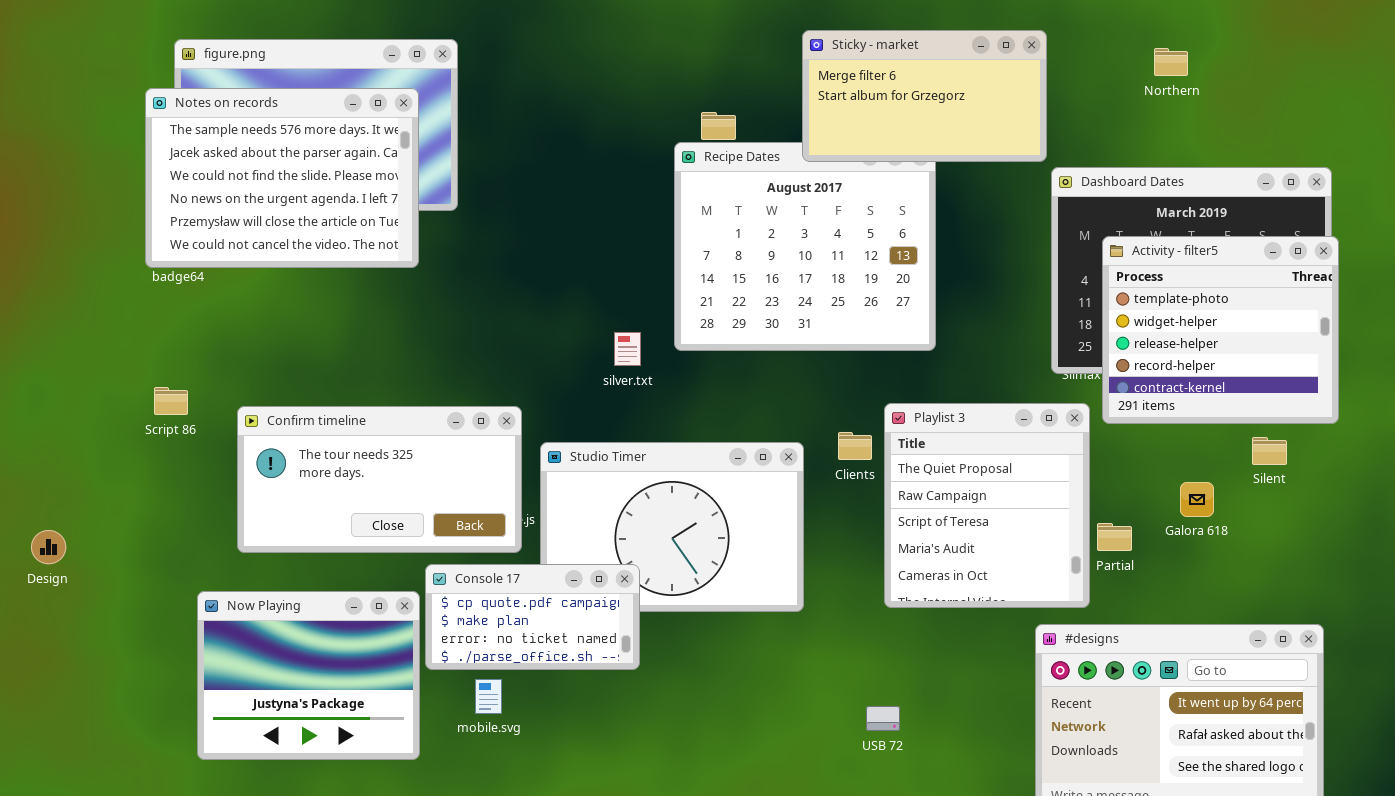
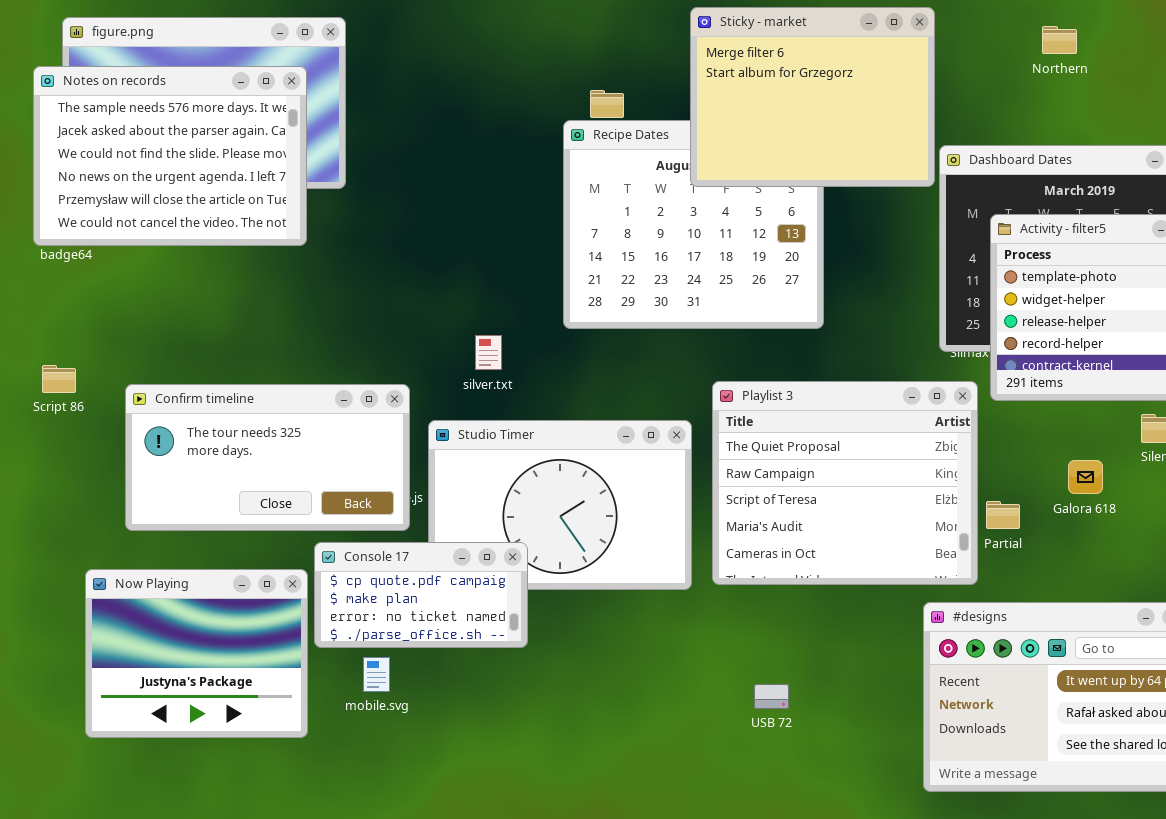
Sticky - market: [802,30,1047,162] -> [690,7,935,187], resized
silver.txt: [614,332,641,366] -> [475,335,502,370], moved
Playlist 3: [884,403,1090,608] -> [712,381,978,585], resized

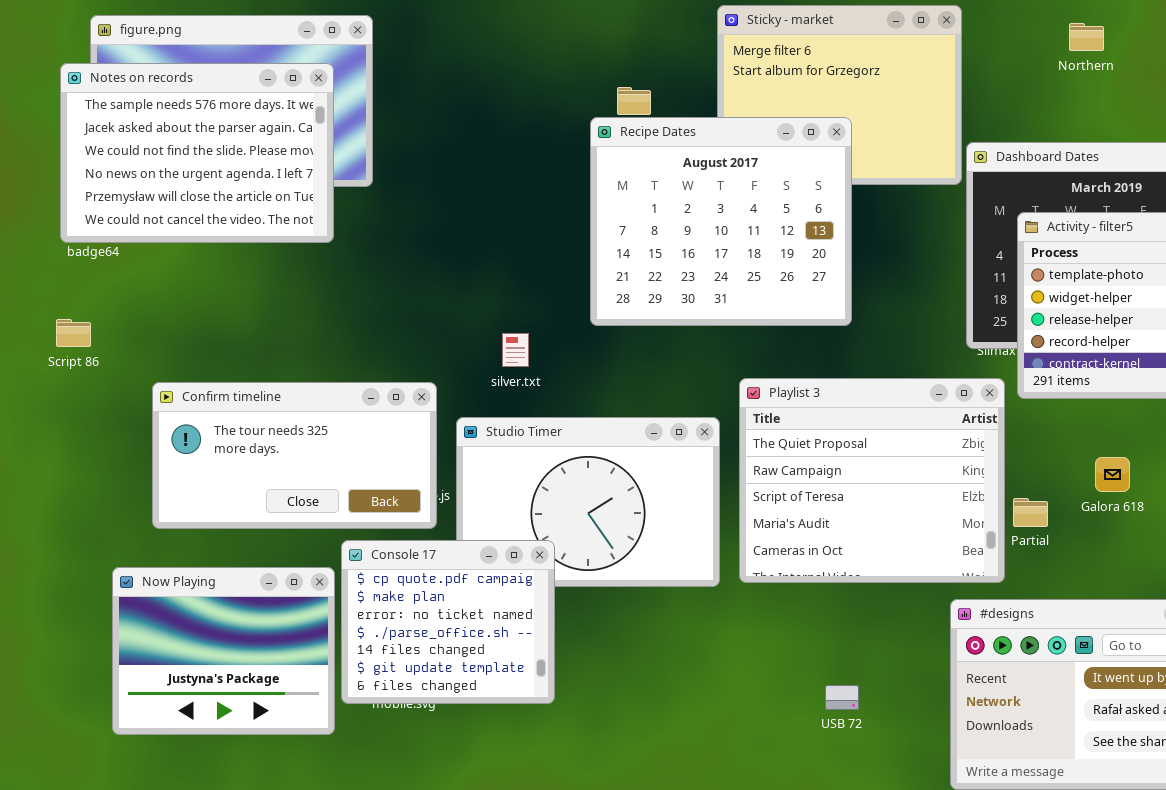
Recipe Dates: [563,120,824,329] -> [590,117,852,326], raised
Script 86: [42,365,76,393] -> [56,319,91,347], moved
Console 17: [314,542,528,648] -> [341,540,555,704], resized
USB 72: [754,684,789,709] -> [825,685,859,710], moved

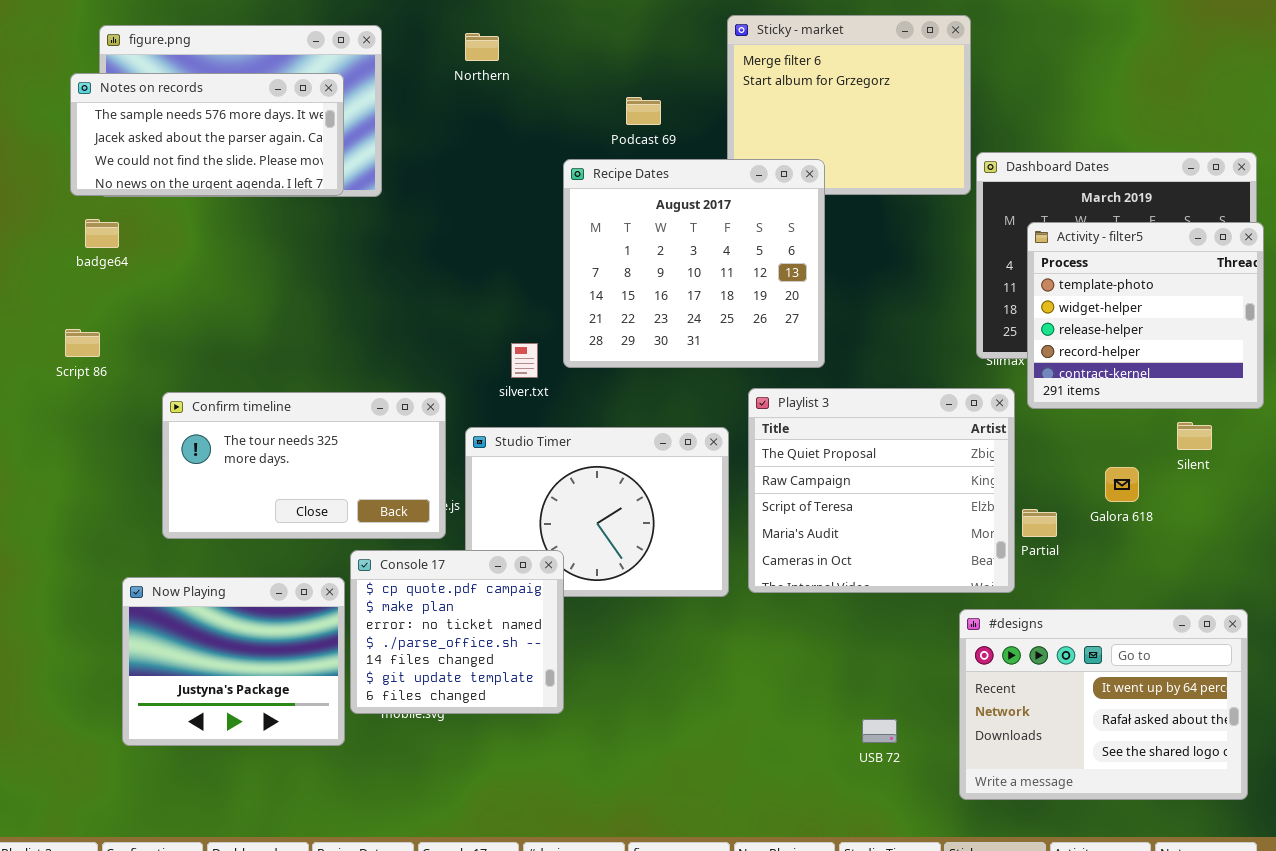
Northern: [1069,23,1104,51] -> [465,33,499,61], moved
Notes on records: [60,63,334,243] -> [70,73,344,196], resized
Recipe Dates: [590,117,852,326] -> [563,159,825,368], moved
USB 72: [825,685,859,710] -> [862,719,897,743], moved

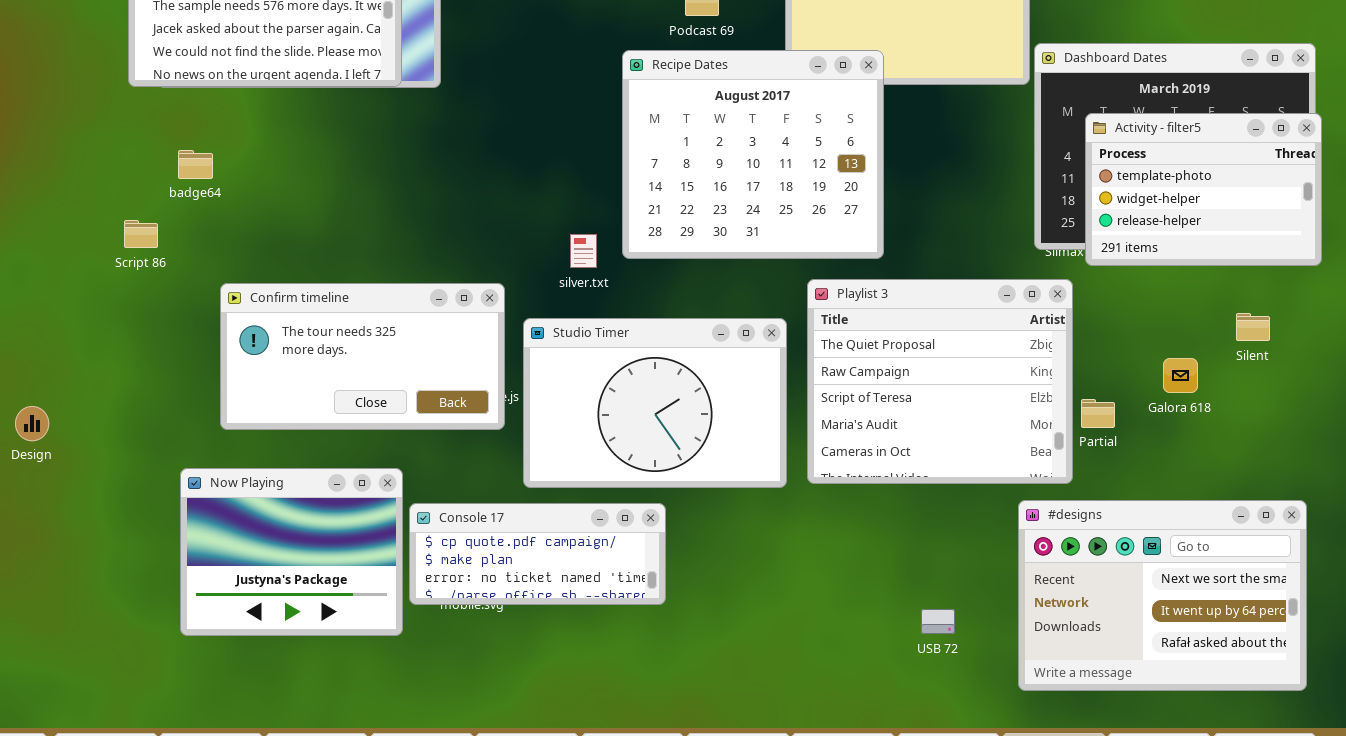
badge64: [85,219,119,248] -> [178,150,213,179], moved
Activity - filter5: [1027,222,1264,409] -> [1085,113,1322,266], resized
Console 17: [350,550,564,714] -> [409,503,666,605], resized
#designs: [959,609,1248,800] -> [1018,500,1307,691], scrolled up 1 row

